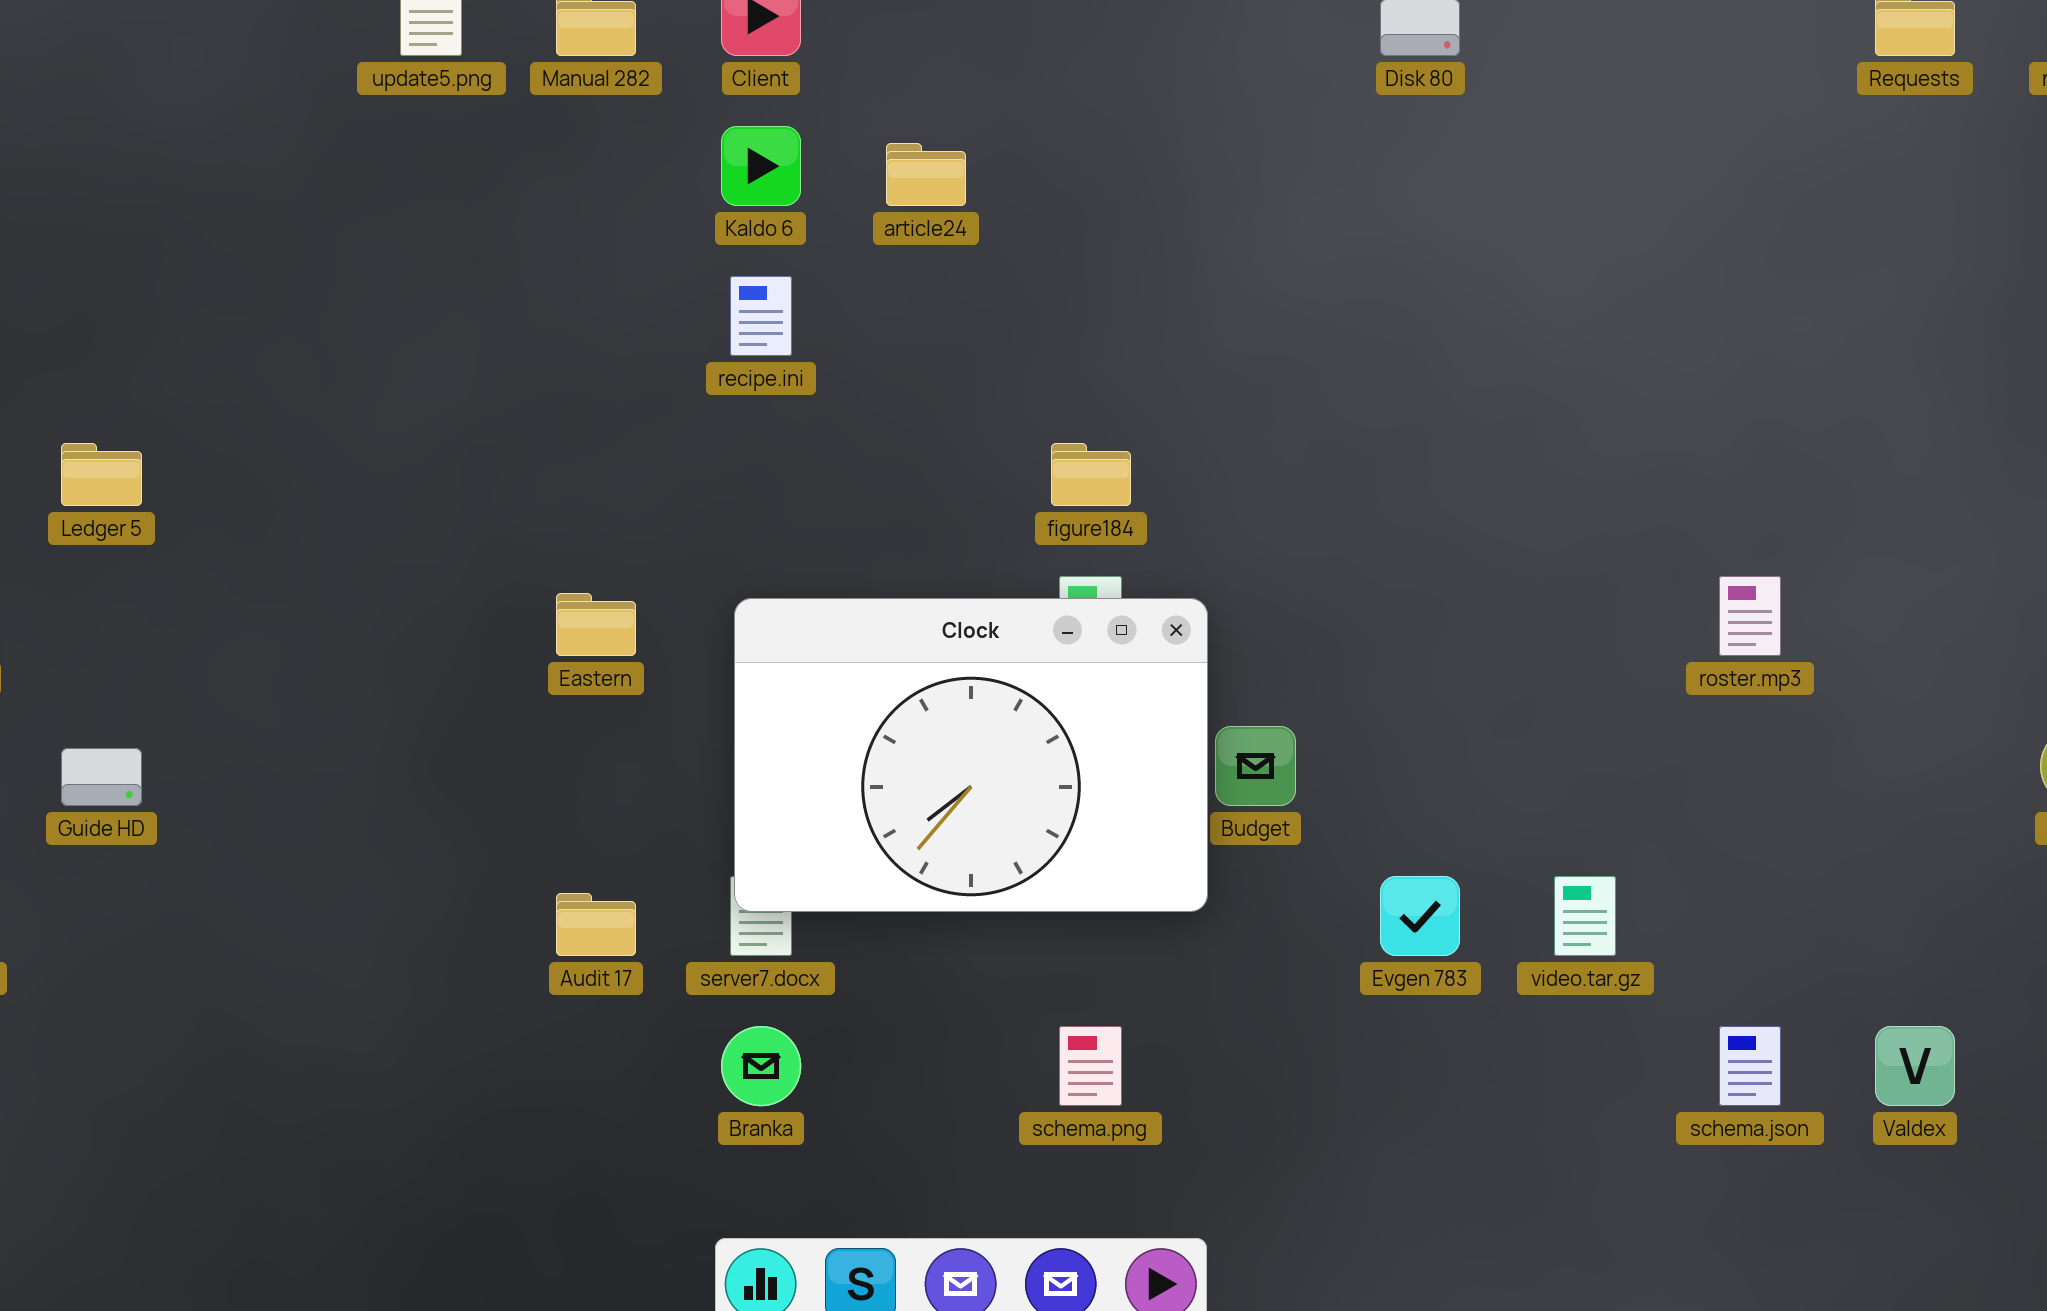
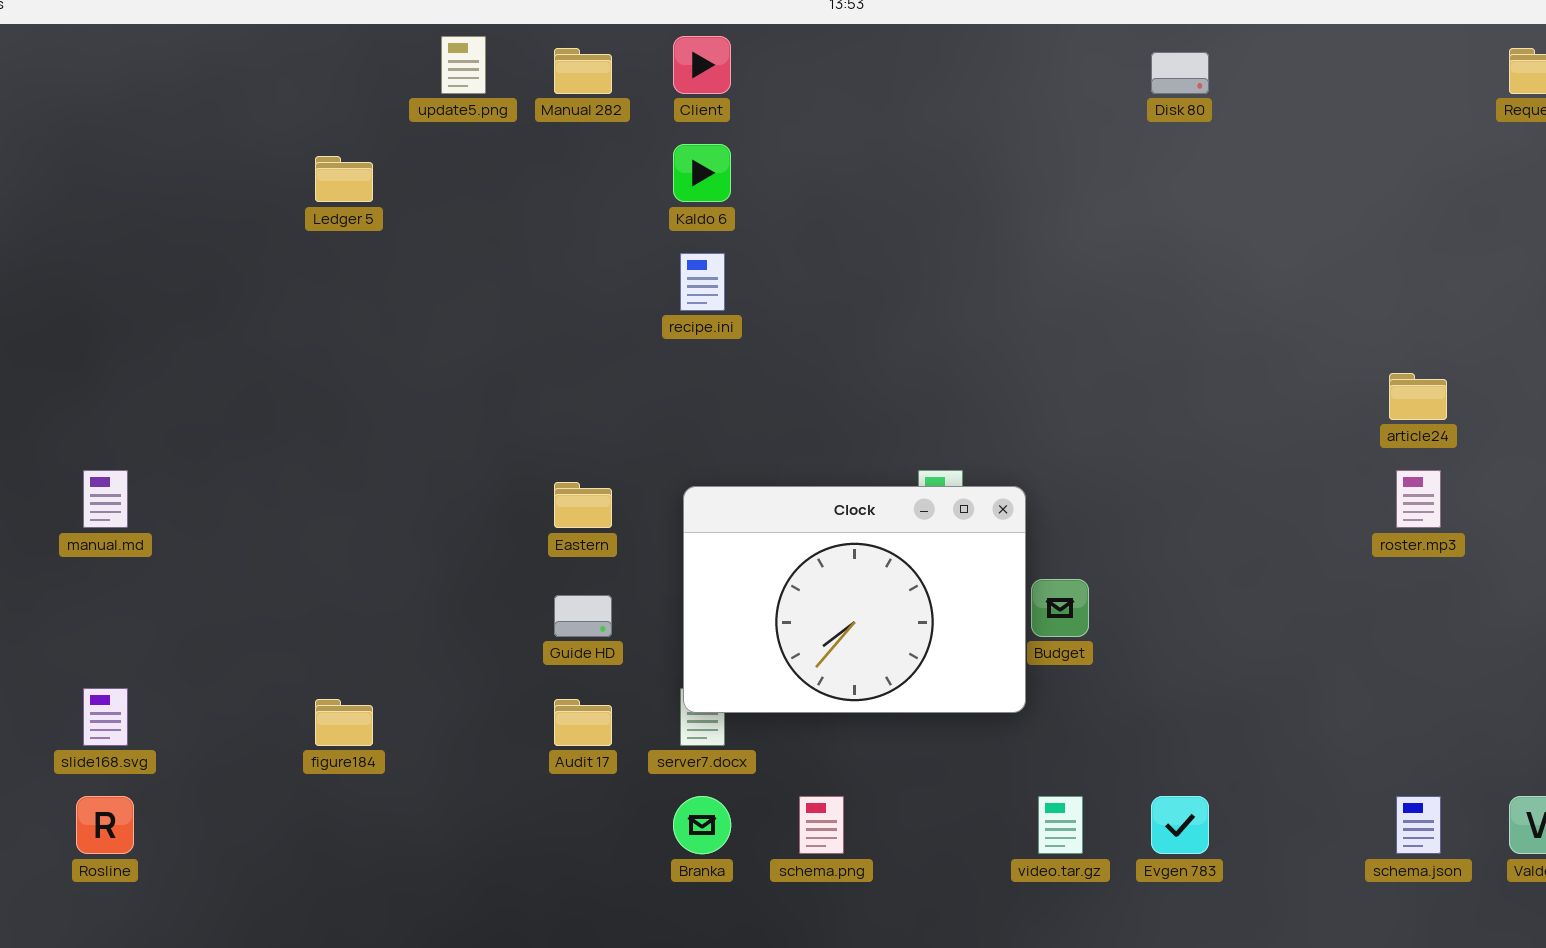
article24: [886,143,966,206] -> [1389,373,1447,420], moved
Ledger 5: [61,443,142,506] -> [315,156,373,202], moved
figure184: [1051,443,1131,506] -> [315,699,373,746], moved
Guide HD: [61,748,142,806] -> [554,595,612,637], moved
Evgen 783: [1380,876,1460,956] -> [1151,796,1209,854], moved
video.tar.gz: [1554,876,1616,956] -> [1038,796,1083,854], moved
schema.png: [1059,1026,1122,1106] -> [799,796,844,854], moved

